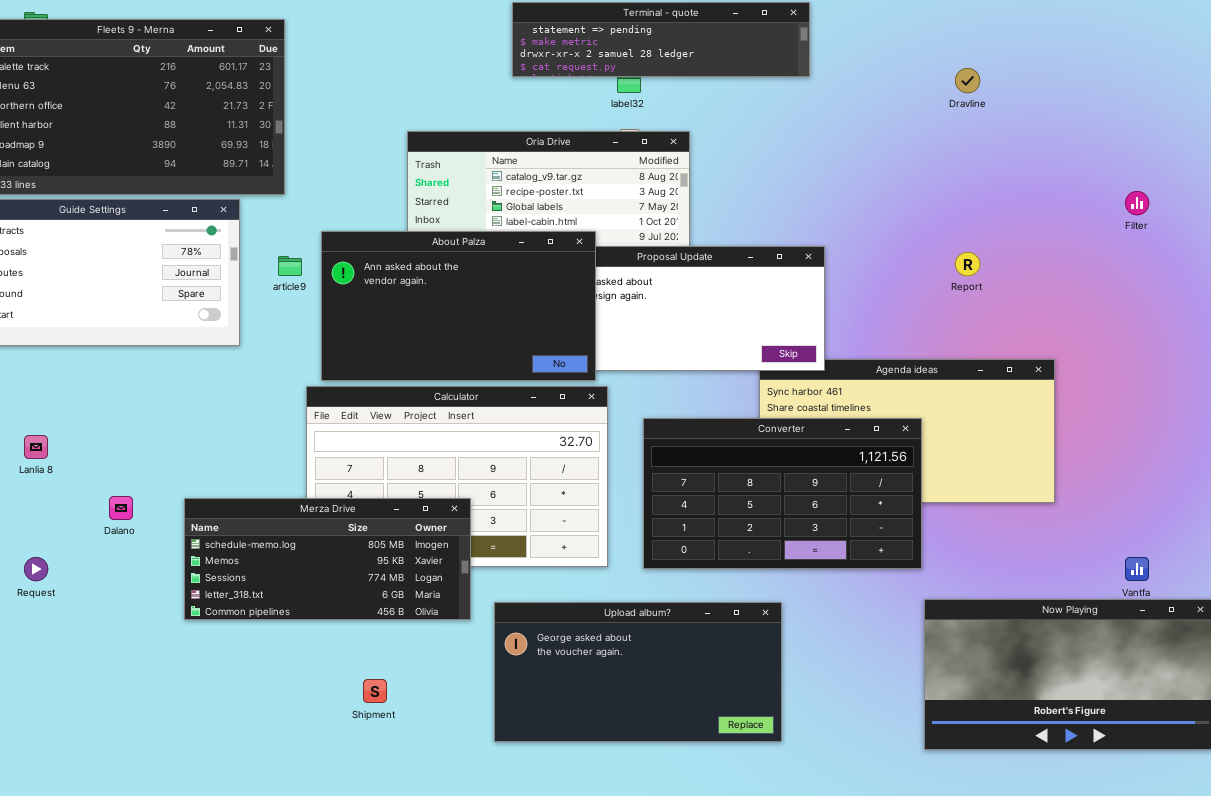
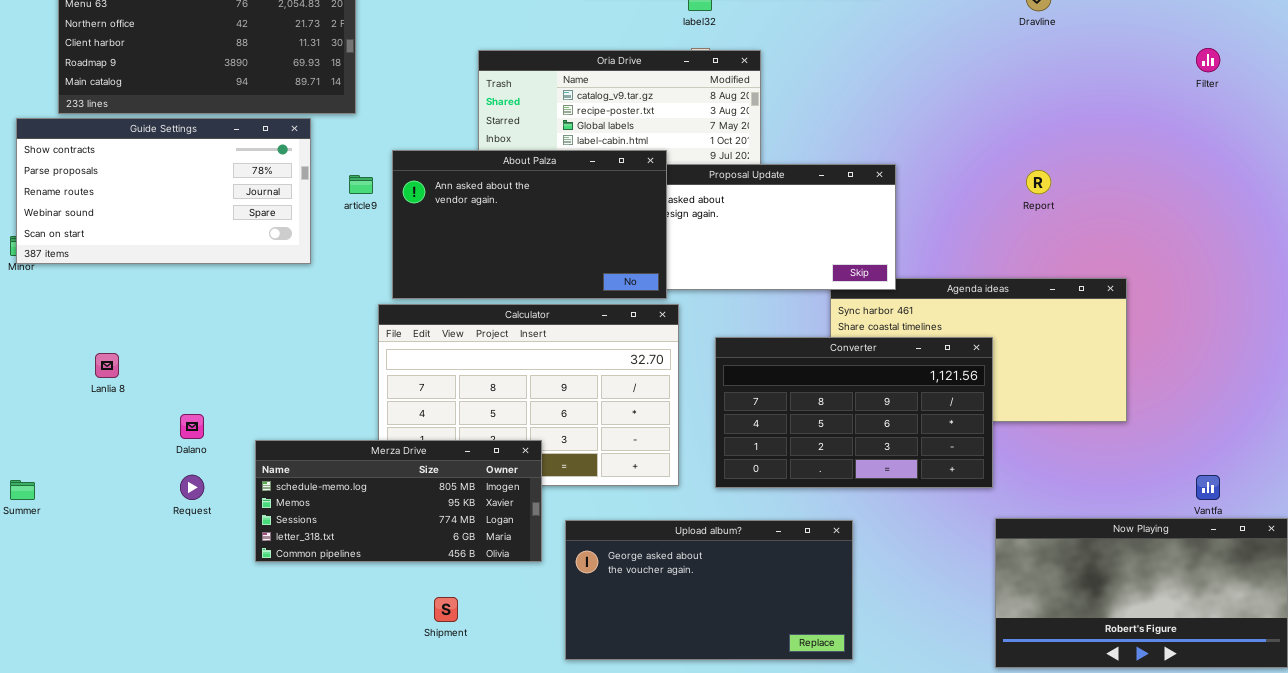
Filter: [1125,191,1149,215] -> [1196,48,1220,72], moved
Merza Drive: [184,498,471,620] -> [255,440,542,562], moved
Request: [24,557,48,581] -> [180,475,204,500], moved

